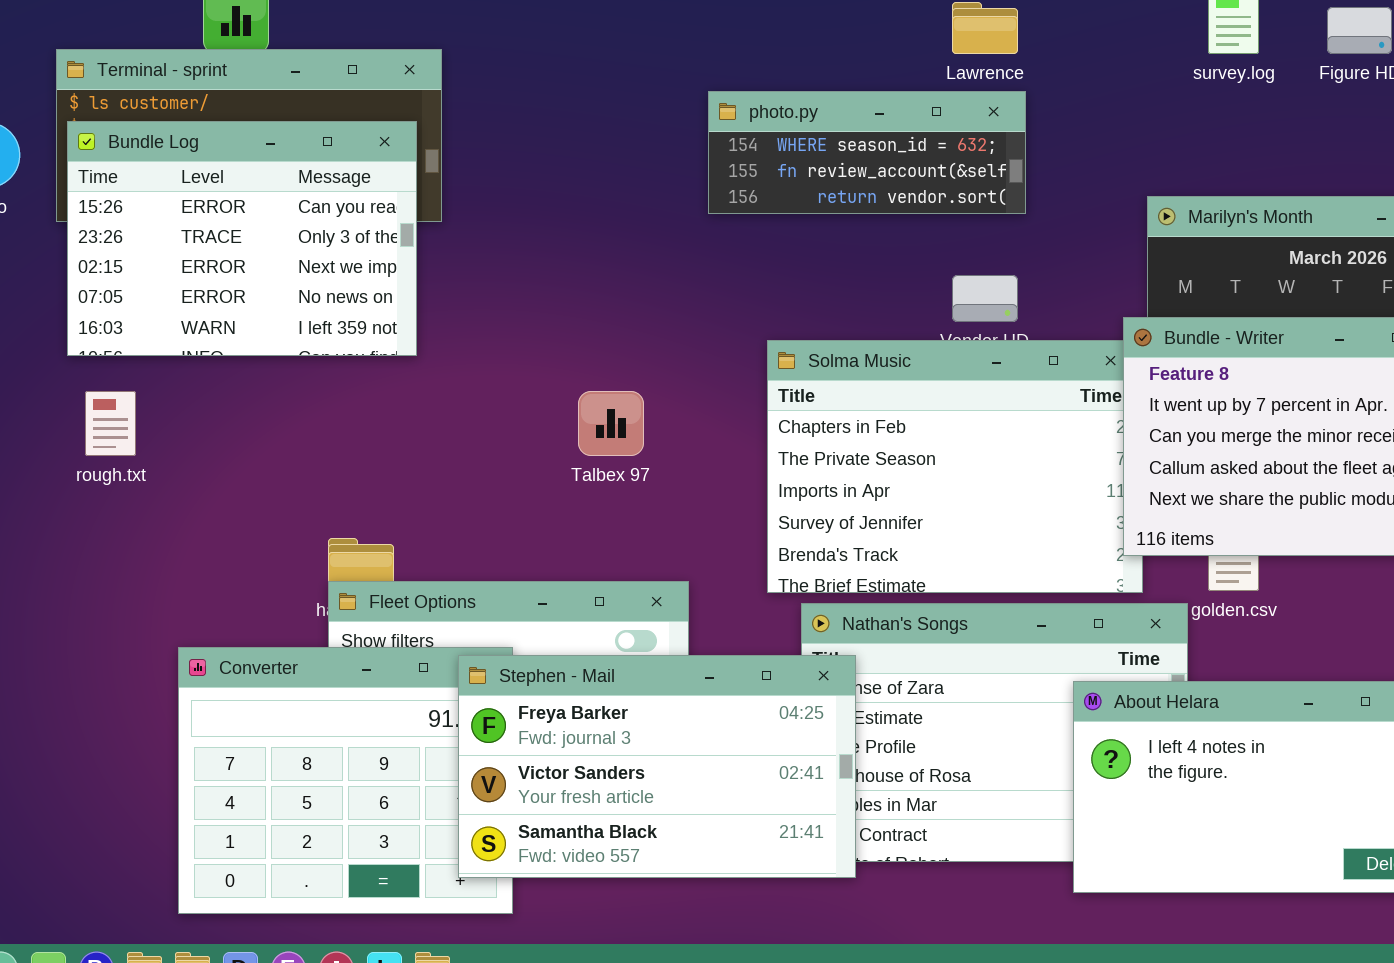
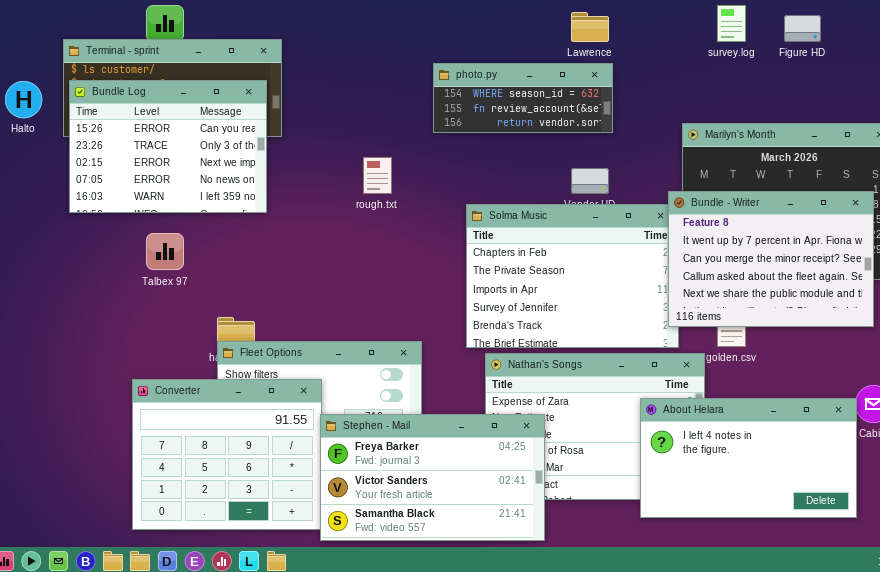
rough.txt: [85,391,136,456] -> [363,157,392,194], moved
Talbex 97: [578,391,644,456] -> [146,233,184,270], moved
Stephen - Mail: [458,655,856,878] -> [320,414,545,541], moved

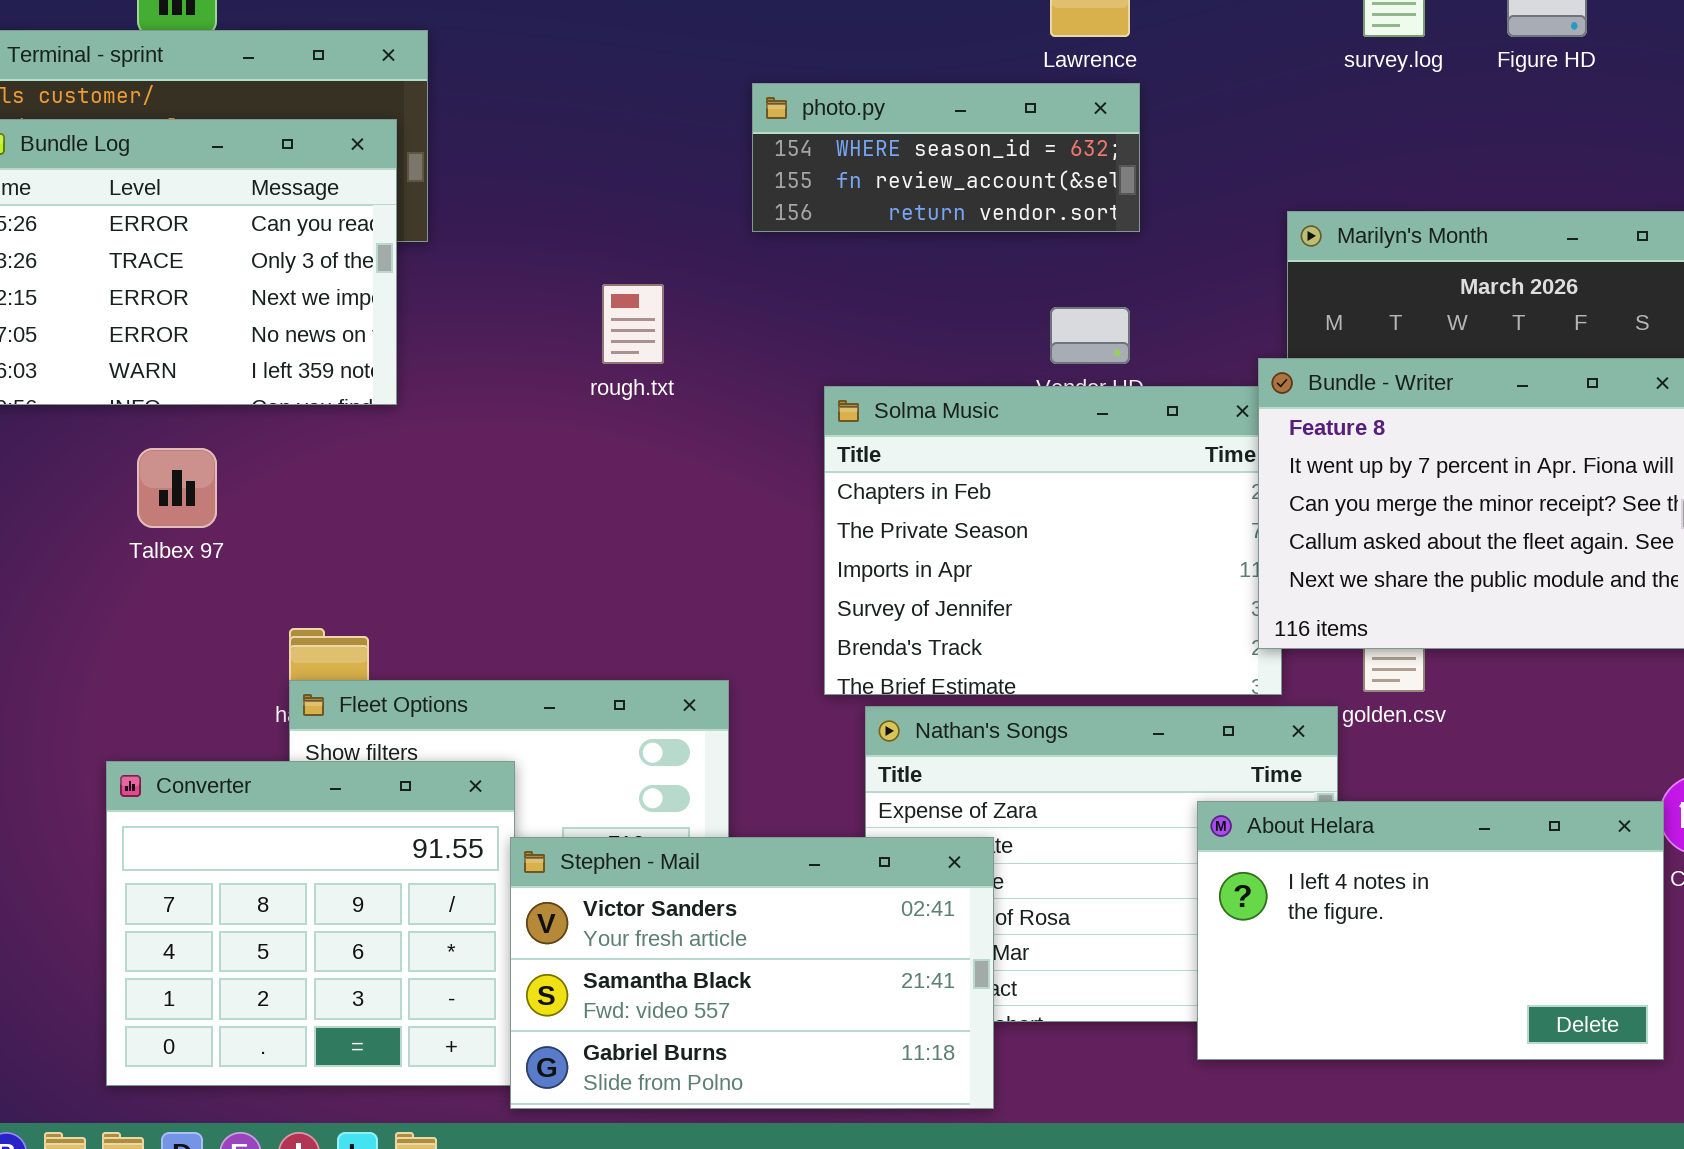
Stephen - Mail: [320,414,545,541] -> [510,837,994,1109], scrolled down 1 row

